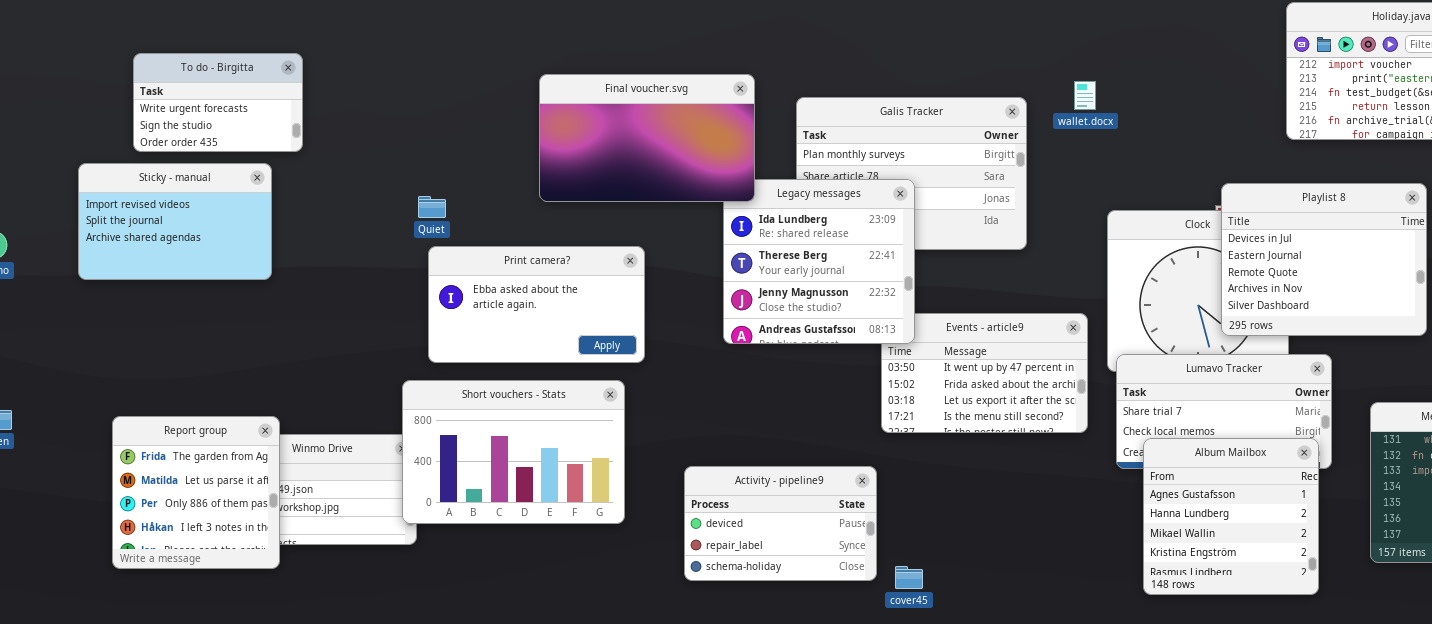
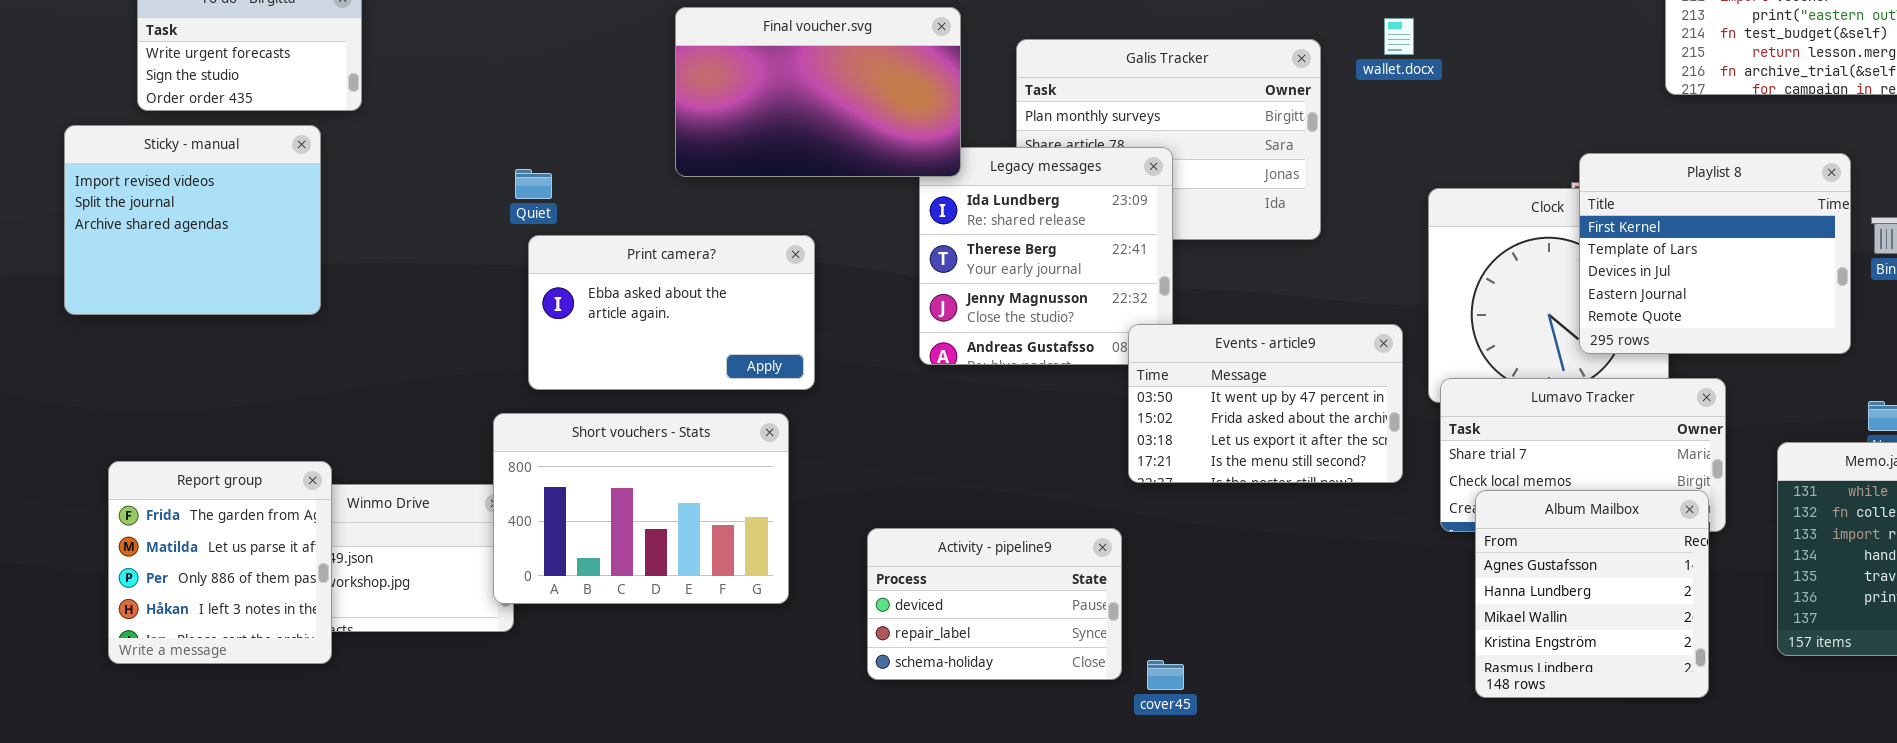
Sticky - manual: [78,163,272,280] -> [64,125,321,315], resized
Playlist 8: [1221,183,1427,336] -> [1579,153,1851,354], scrolled up 2 rows
Events - article9: [881,313,1088,433] -> [1128,324,1403,483], raised

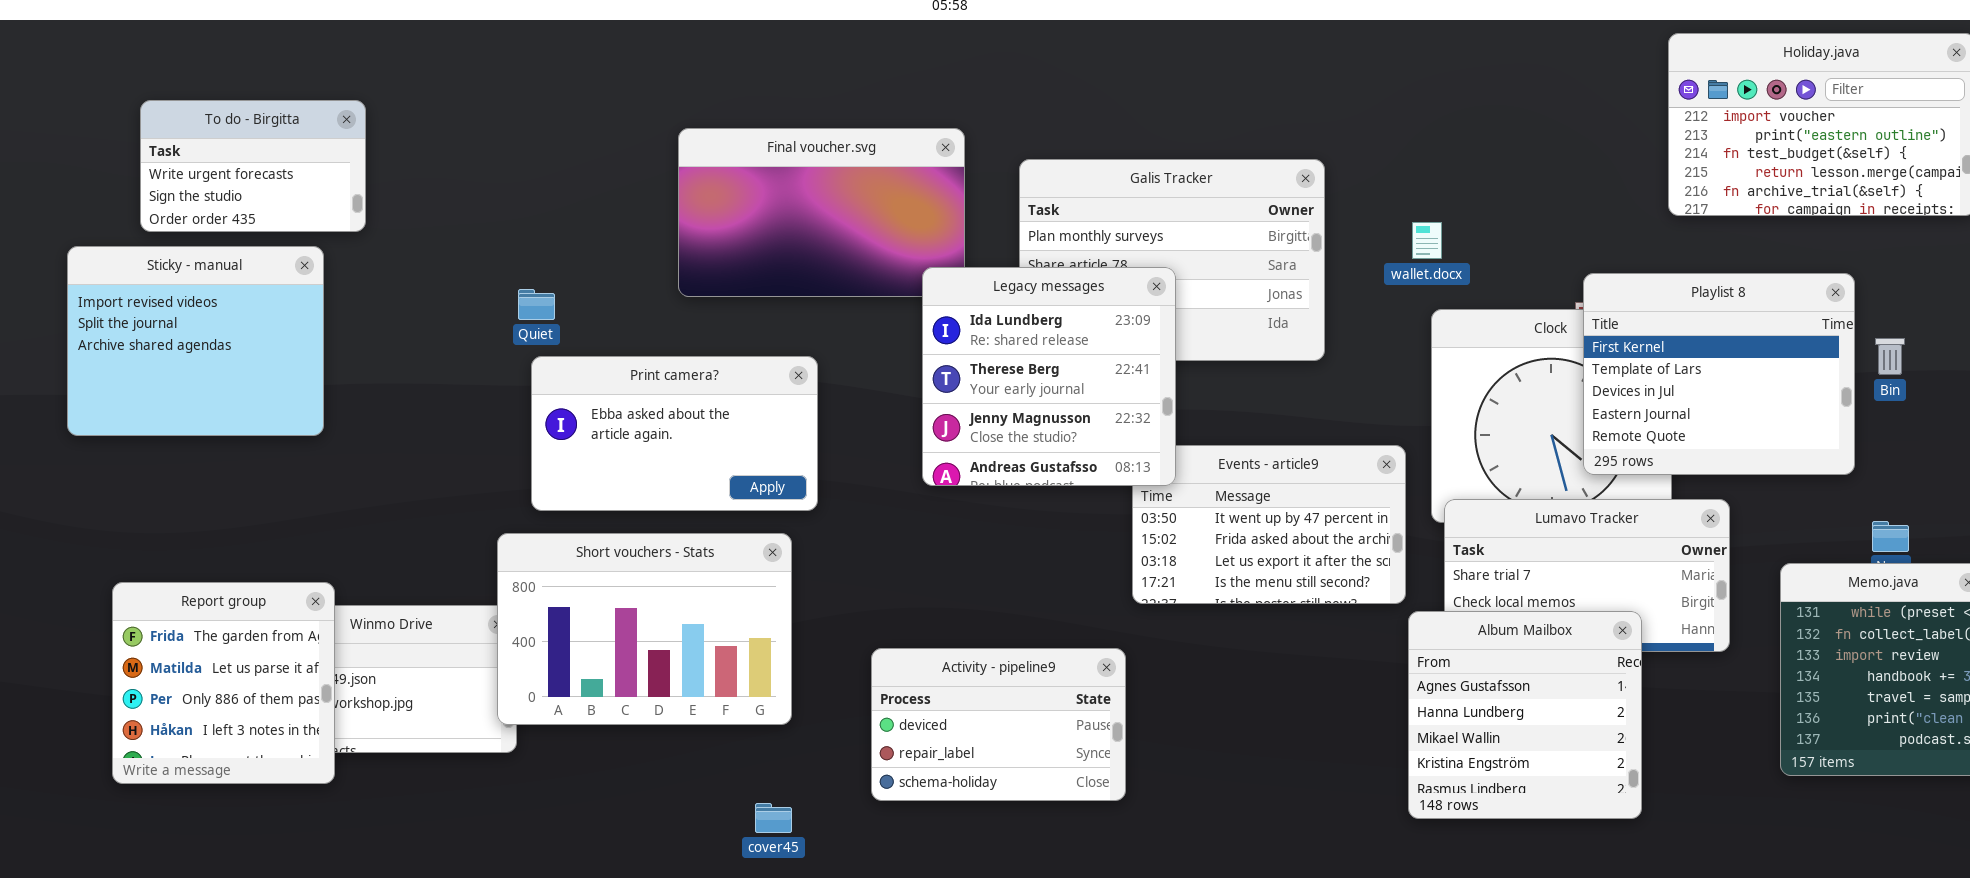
wallet.docx: [1384,18,1414,55] -> [1412,222,1442,259], moved
Legacy messages: [919,147,1173,365] -> [922,267,1176,486], raised
Album Mailbox: [1475,490,1709,698] -> [1408,611,1642,819], moved
cover45: [1147,660,1184,690] -> [755,803,792,833], moved

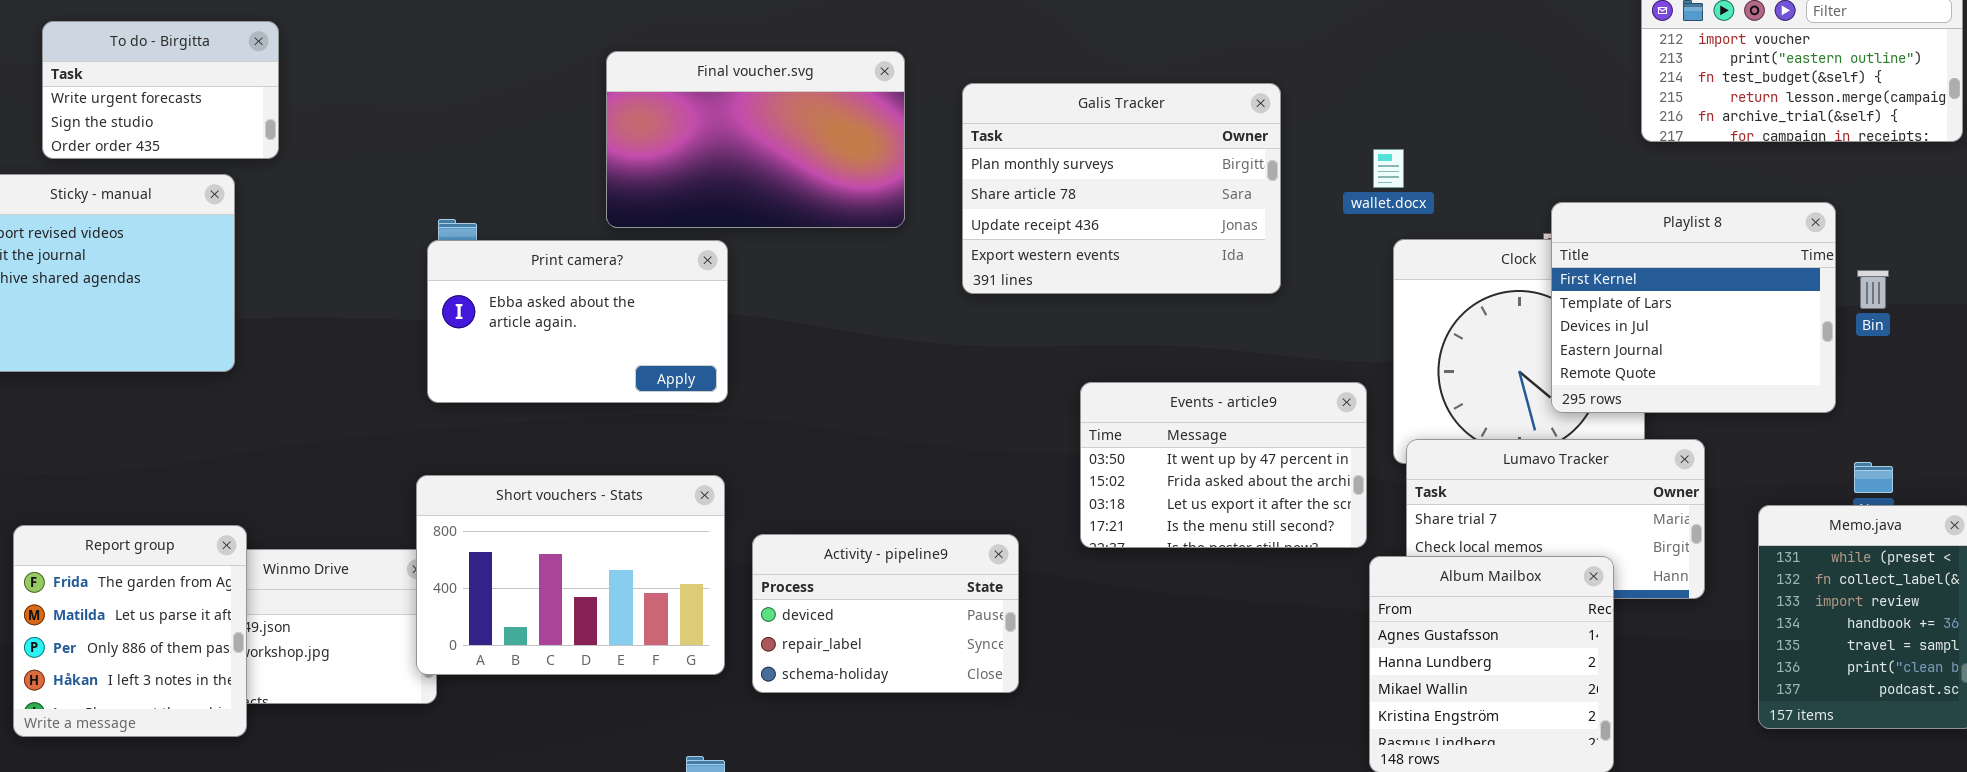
Legacy messages: [922,267,1176,486] -> none, closed
Print camera?: [531,356,818,511] -> [427,240,728,403], moved
Activity - pipeline9: [871,648,1126,801] -> [752,534,1019,693], moved

